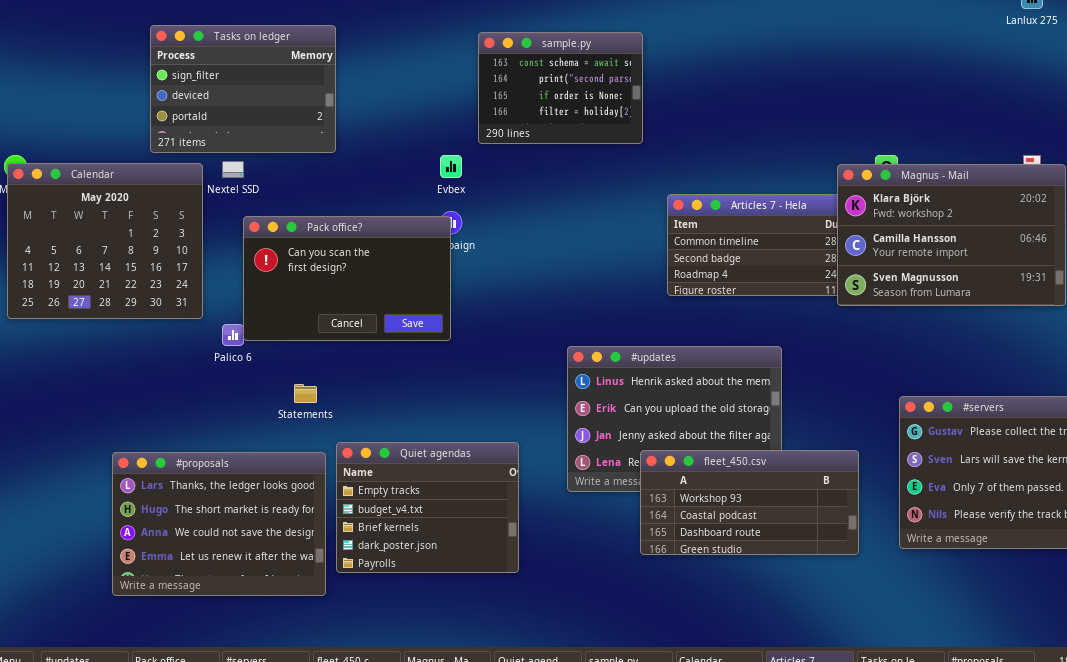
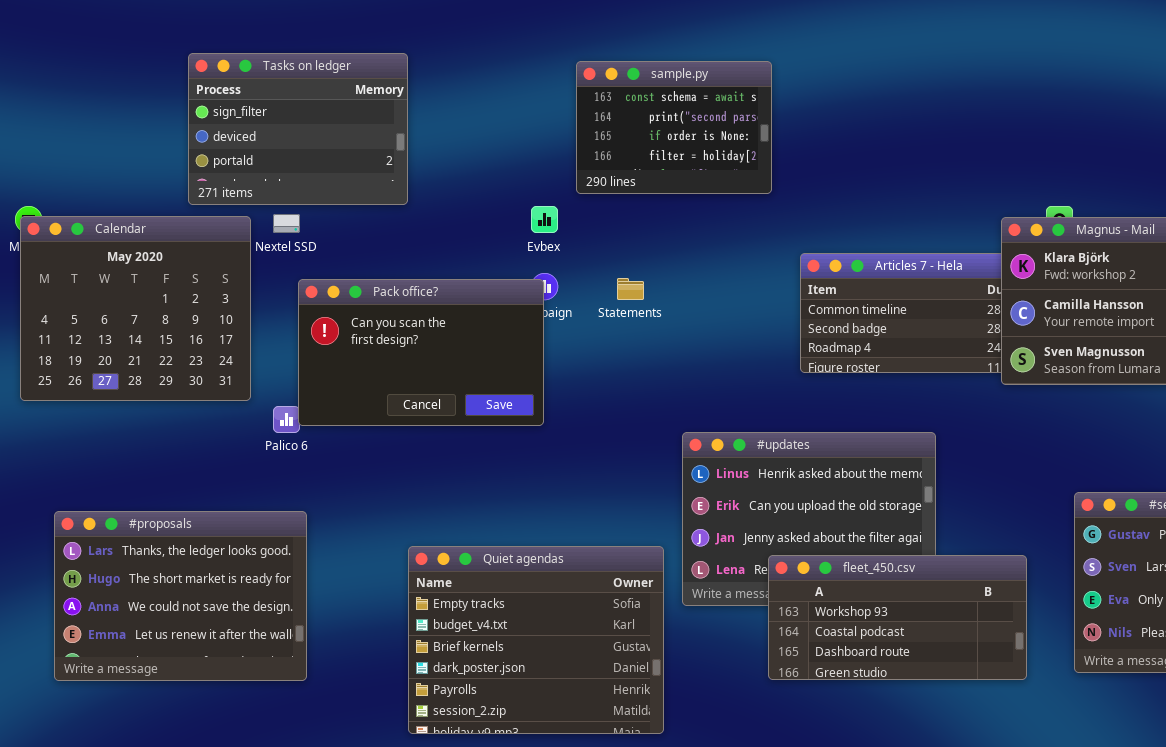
Statements: [294,384,317,403] -> [617,278,644,300], moved
Quiet agendas: [336,442,519,573] -> [408,546,664,734], resized
#proposals: [112,452,326,596] -> [54,511,307,681], moved

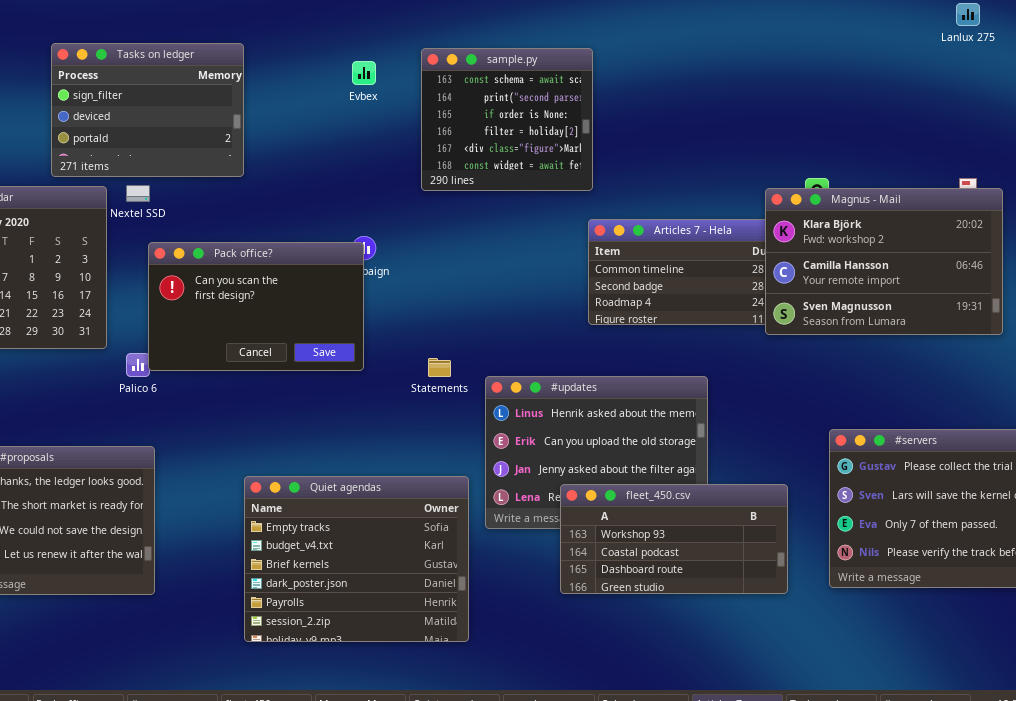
sample.py: [576,61,772,194] -> [421,48,593,191], moved, resized
Evbex: [531,206,558,233] -> [352,61,376,85], moved
Statements: [617,278,644,300] -> [428,358,451,377], moved

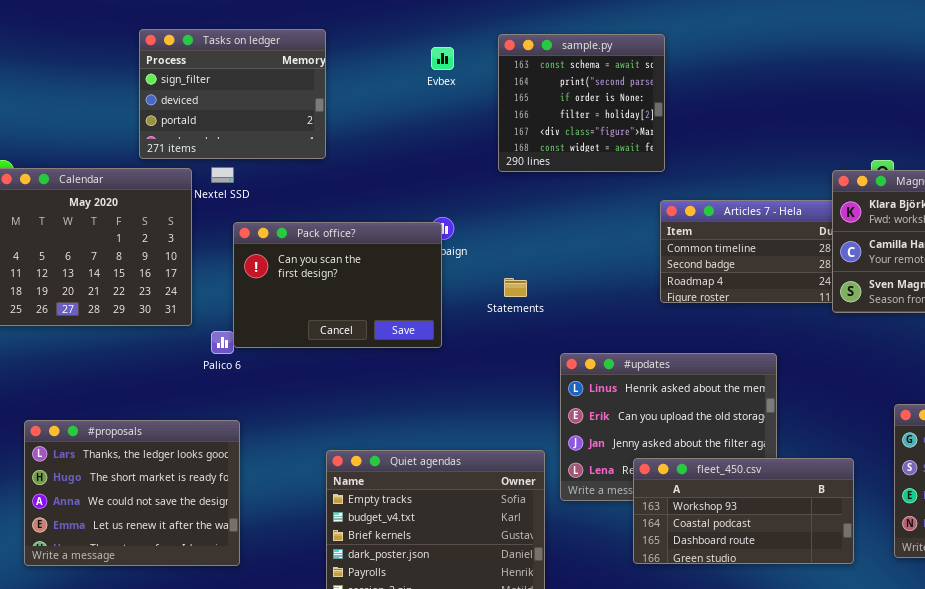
Statements: [428,358,451,377] -> [504,278,527,297], moved

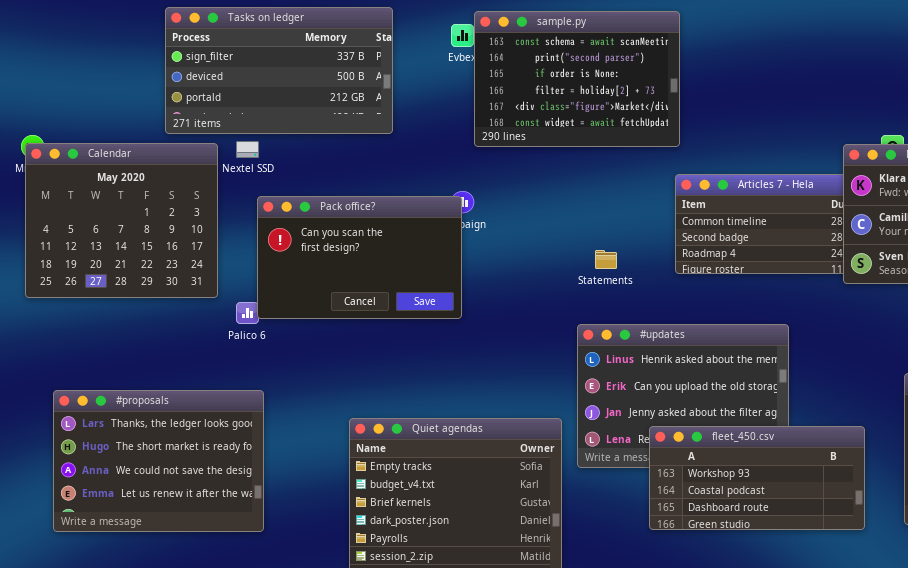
Tasks on ledger: [139,29,326,159] -> [165,7,393,134], resized
sample.py: [498,34,665,172] -> [474,11,680,147], resized
Statements: [504,278,527,297] -> [595,250,617,269], moved

